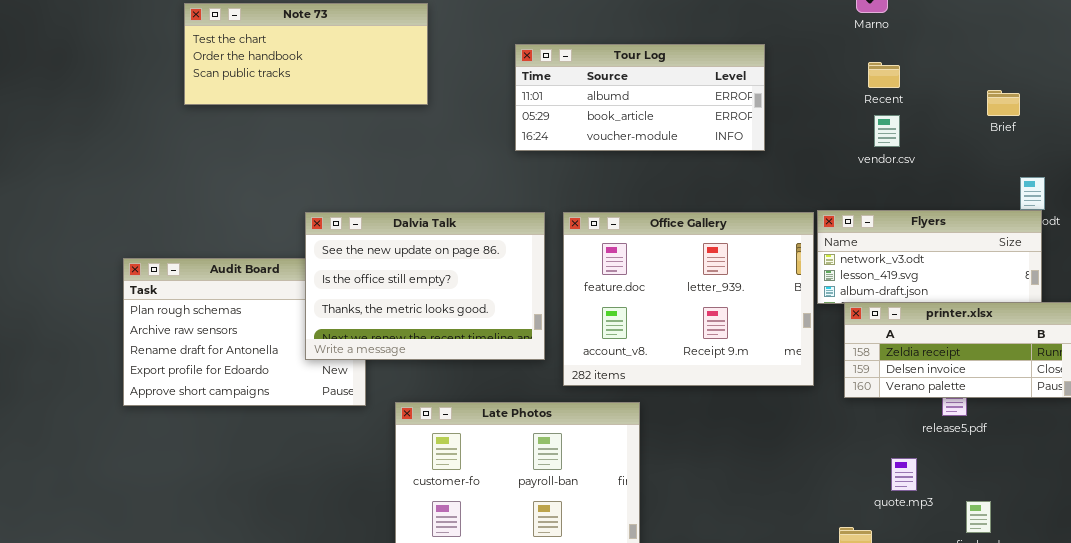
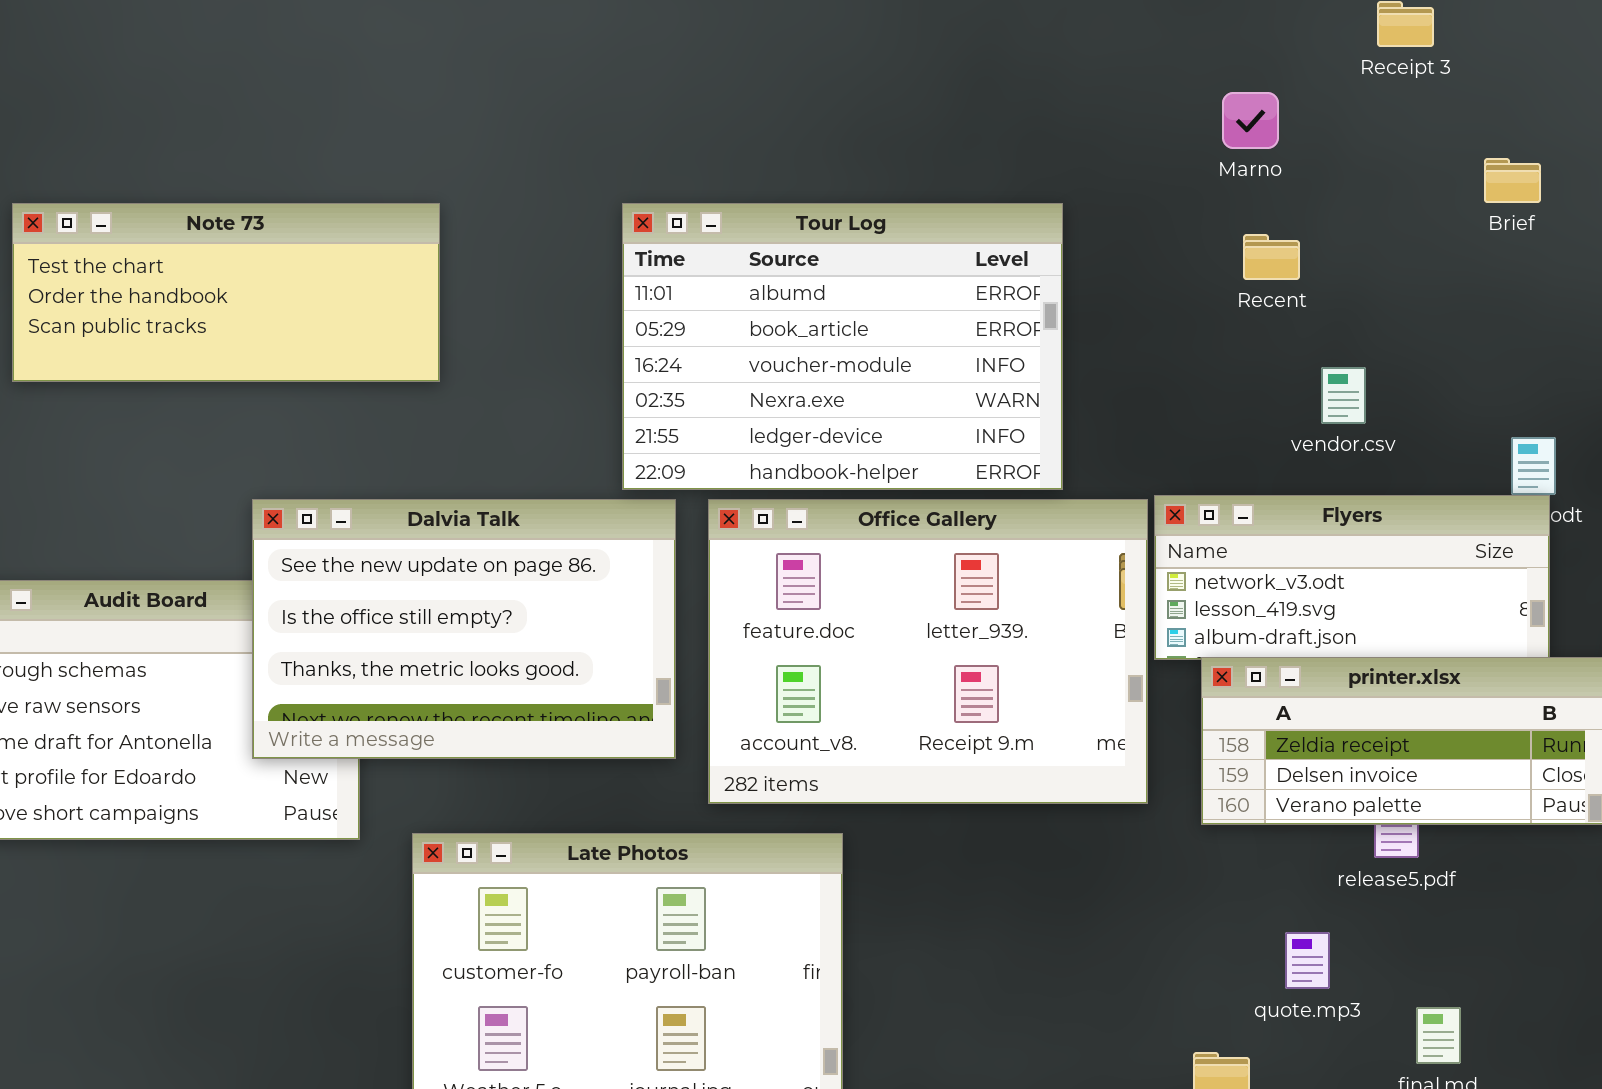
Note 73: [184,3,428,105] -> [12,203,440,382], moved
Tour Log: [515,44,765,151] -> [622,203,1063,490], resized
Brief: [987,90,1020,116] -> [1484,158,1541,203], moved
vendor.csv: [874,115,900,147] -> [1321,367,1366,424], moved

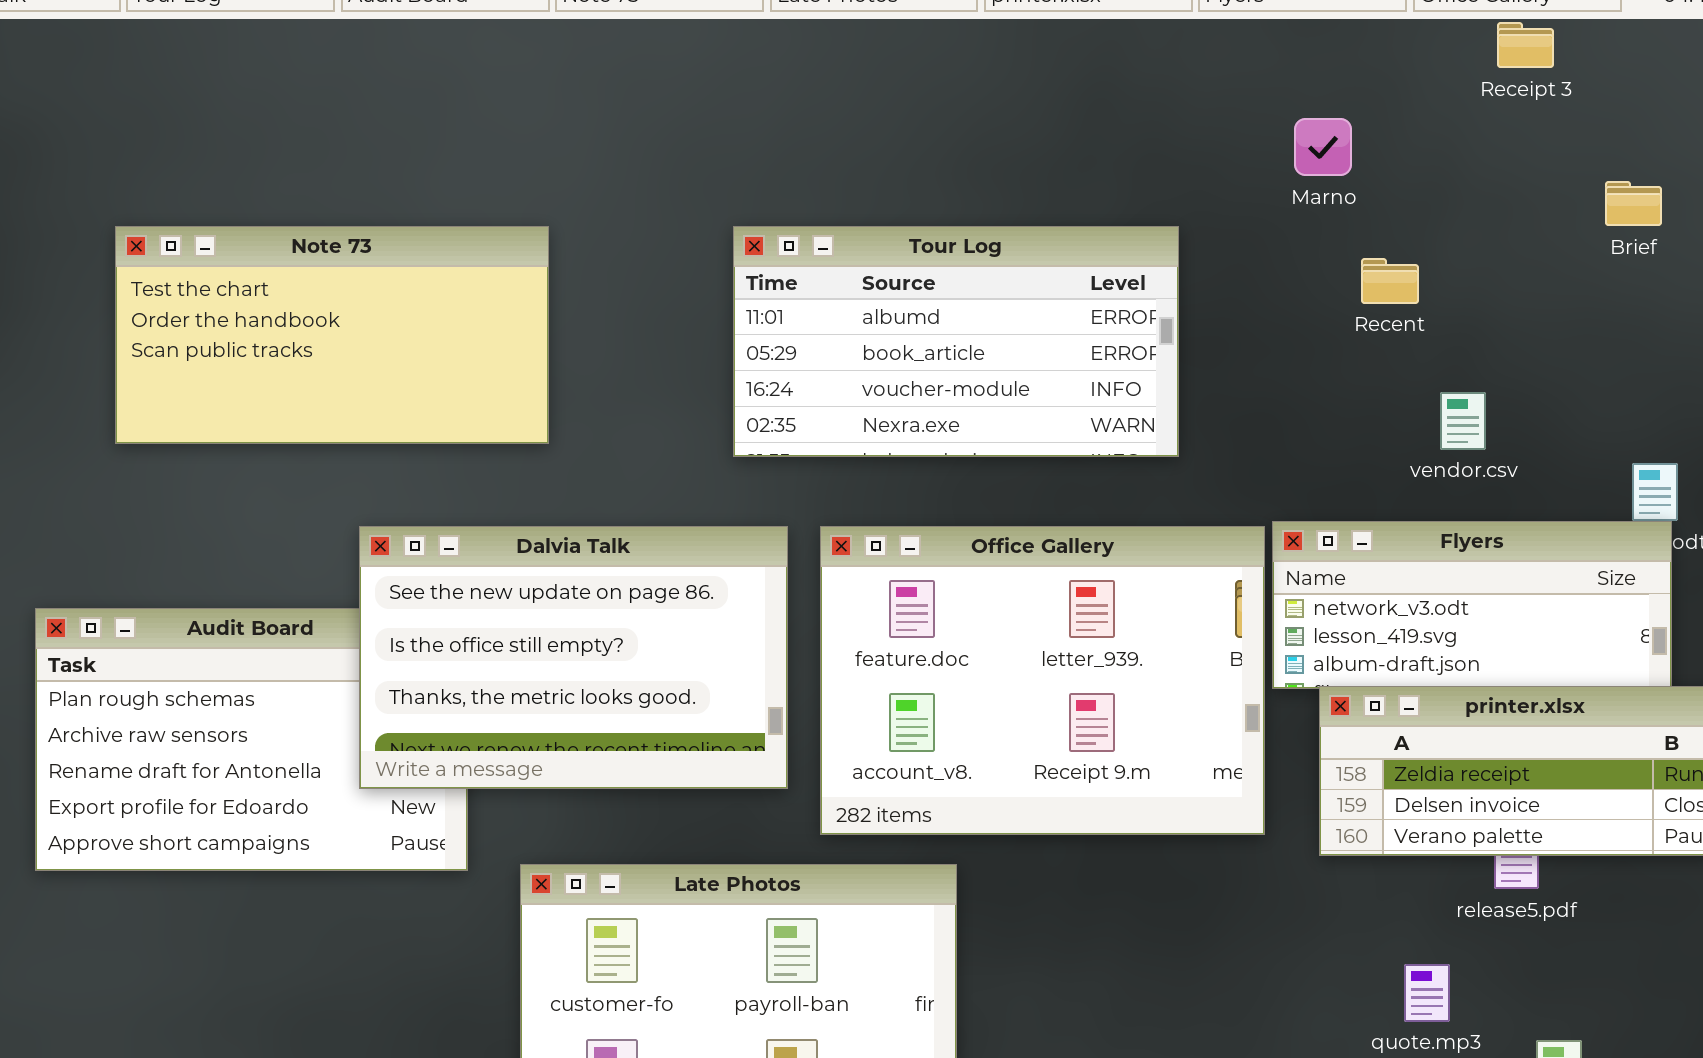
Marno: [1222,92,1279,149] -> [1294,118,1352,176], moved
Note 73: [12,203,440,382] -> [115,226,549,444], resized
Tour Log: [622,203,1063,490] -> [733,226,1179,457], resized

